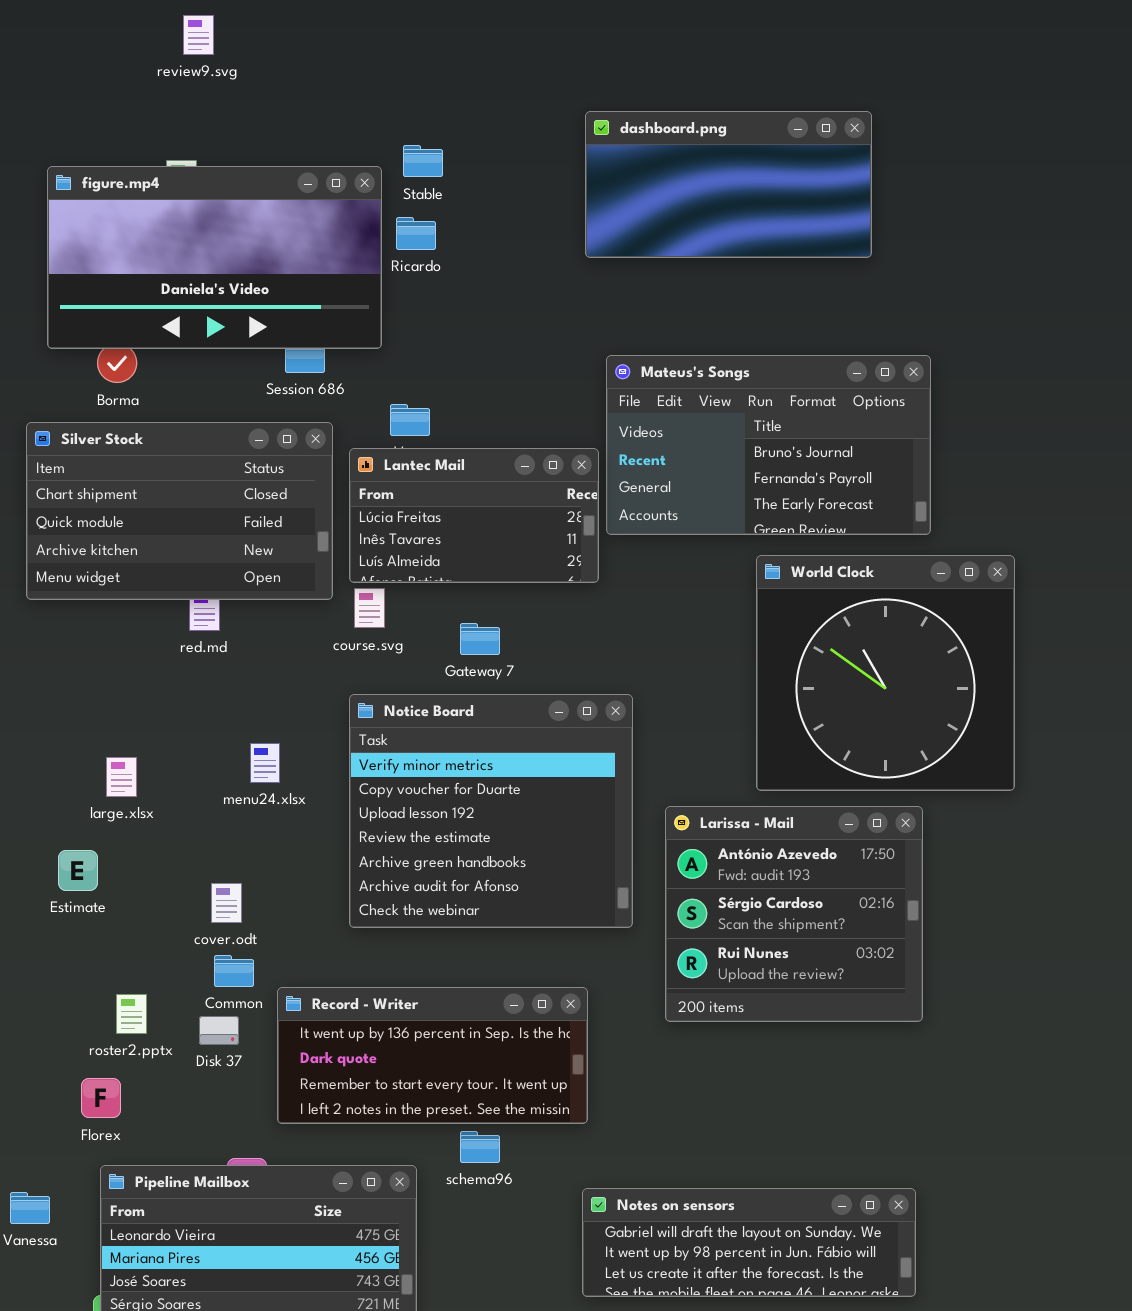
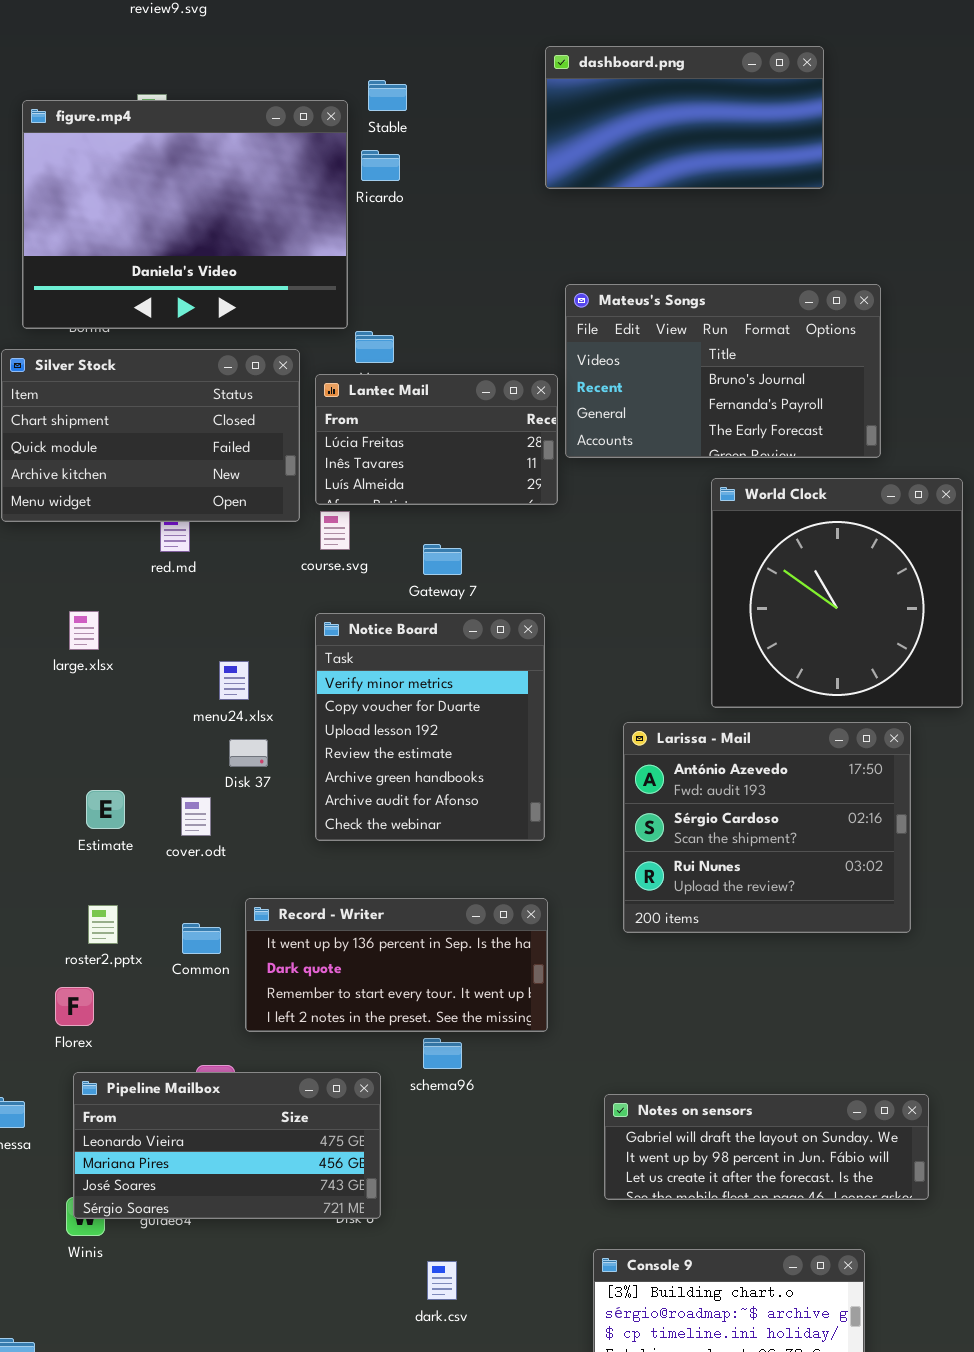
figure.mp4: [47,166,382,349] -> [22,100,348,329], resized
Notice Board: [349,694,633,928] -> [315,613,545,841], resized
large.xlsx: [106,757,137,797] -> [69,611,99,650], moved
Larissa - Mail: [665,806,923,1022] -> [623,722,911,933], resized
Estimate: [58,850,98,891] -> [86,790,125,829], moved
Common: [214,955,254,987] -> [182,923,221,954], moved
Disk 37: [199,1016,239,1045] -> [229,739,268,767], moved
Notes on sensors: [582,1188,916,1297] -> [604,1094,929,1200], moved

